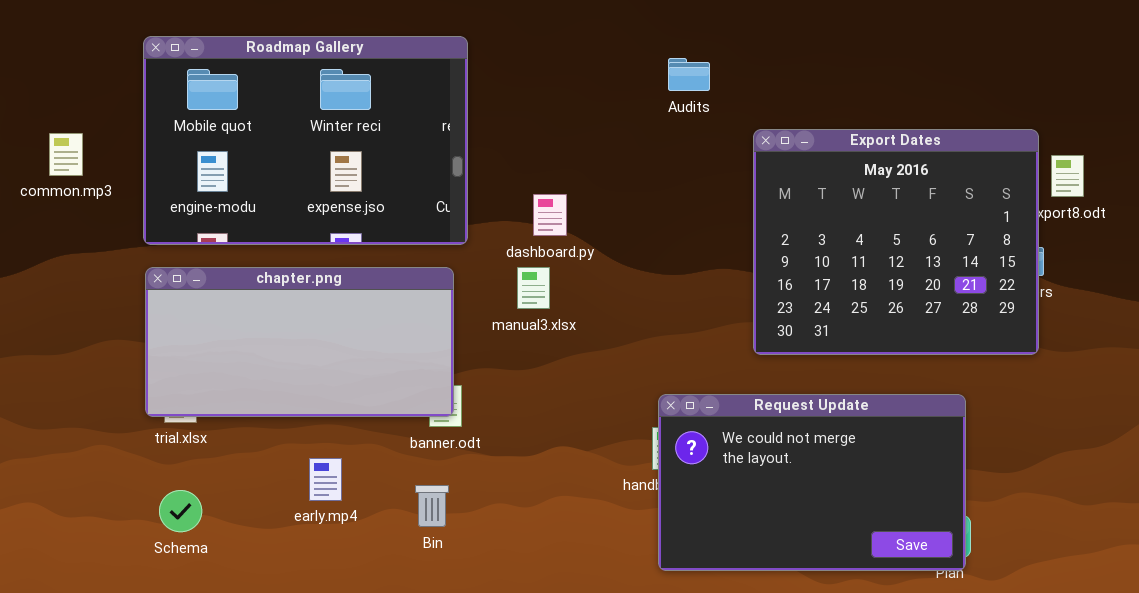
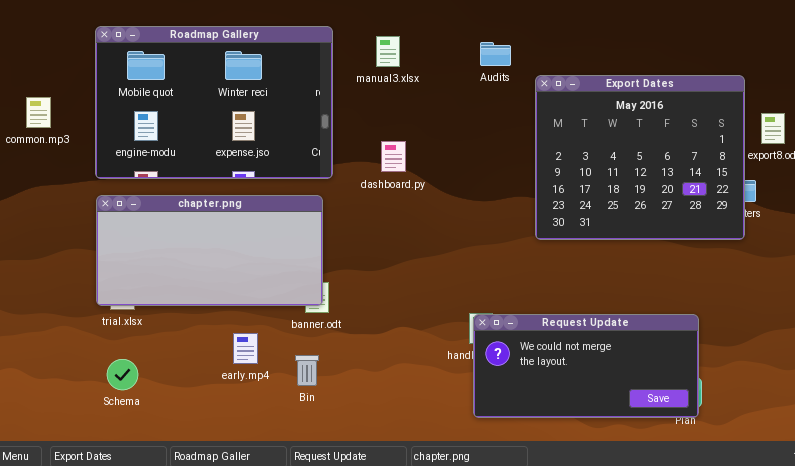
Export Dates: [753,129,1039,355] -> [535,75,745,240], moved
manual3.xlsx: [517,267,550,309] -> [376,36,400,67], moved
Request Update: [658,394,966,571] -> [473,314,699,418], resized
early.mp4: [309,458,342,501] -> [233,333,258,364], moved

